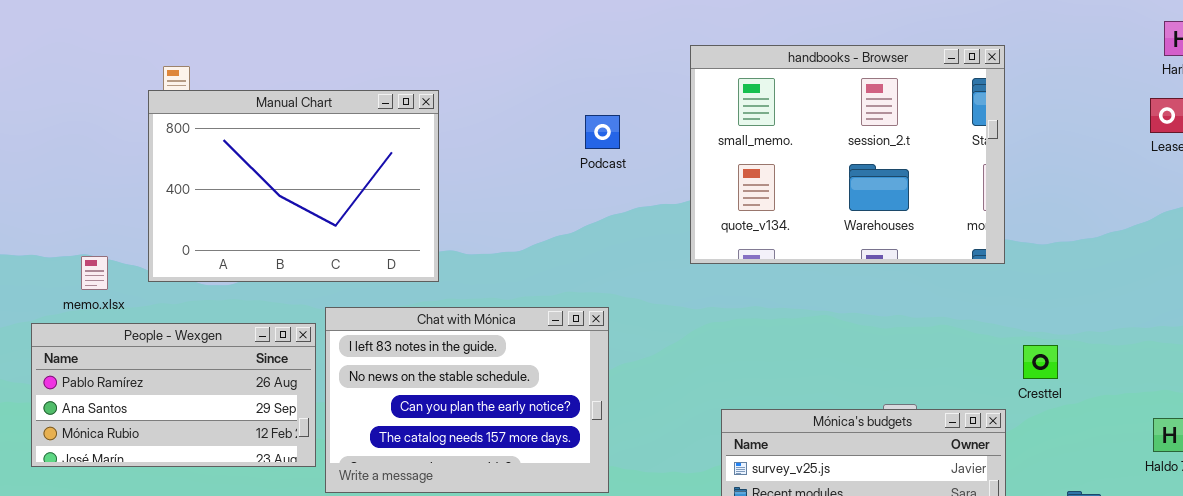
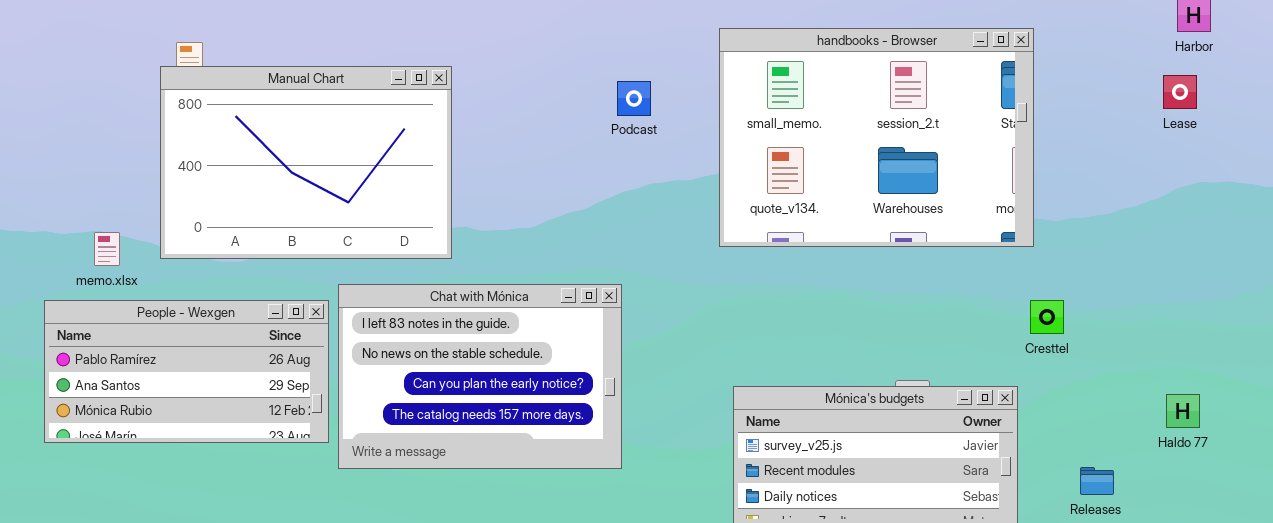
handbooks - Browser: [690,45,1005,264] -> [719,28,1034,247], moved
Podcast: [585,115,620,149] -> [617,81,651,116], moved
Cresttel: [1023,345,1058,379] -> [1030,300,1064,334], moved

